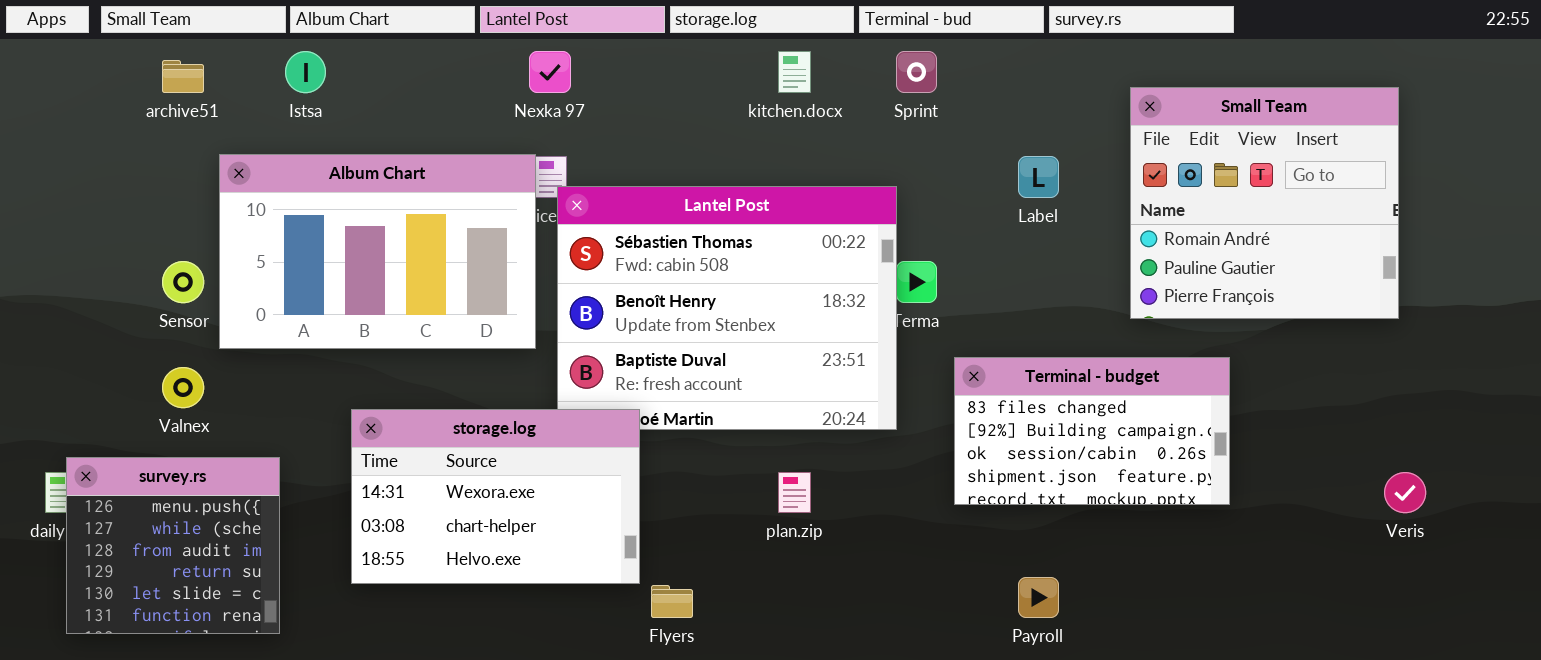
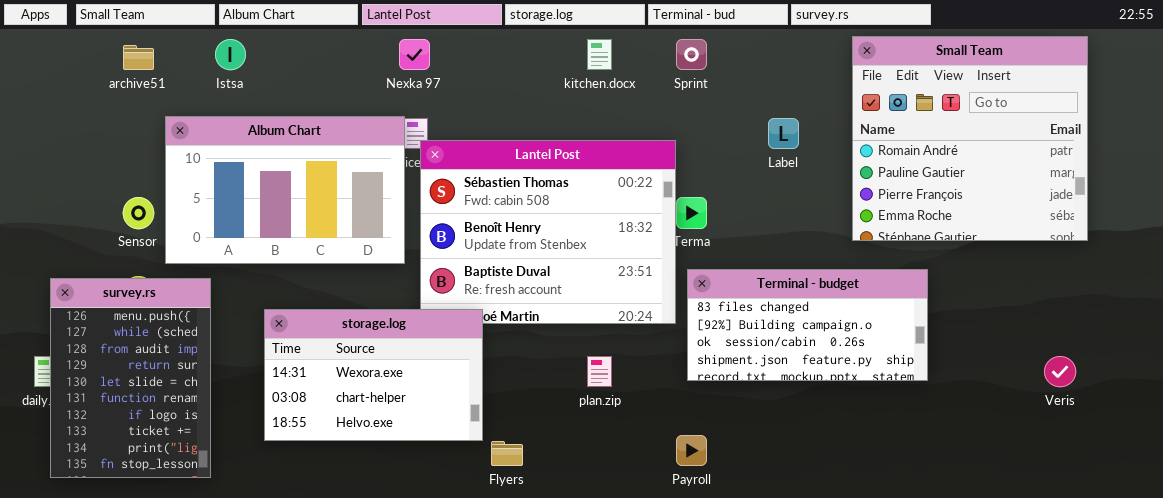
Small Team: [1130,87,1399,319] -> [852,36,1088,241], resized
Terminal - budget: [954,357,1230,505] -> [687,269,928,381], resized
survey.rs: [66,457,280,634] -> [50,278,211,478], resized
Payroll: [1018,577,1059,618] -> [676,435,707,466], moved

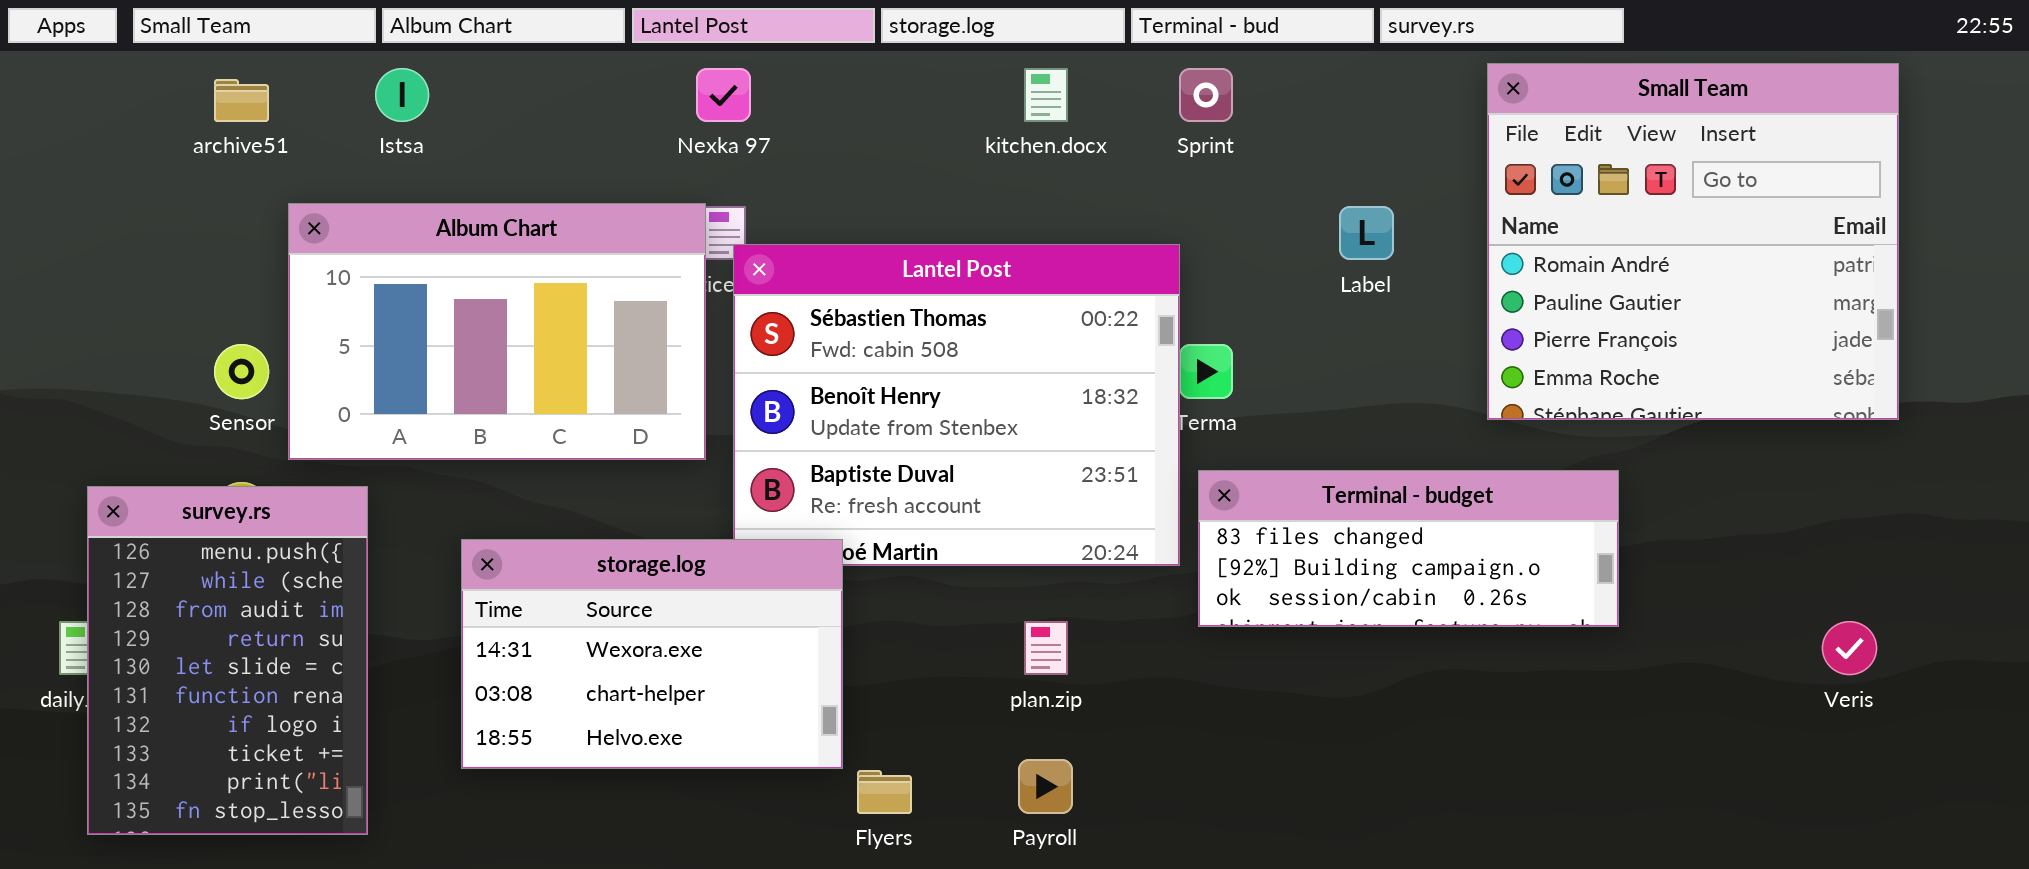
Terminal - budget: [687,269,928,381] -> [1198,470,1619,627], resized
Payroll: [676,435,707,466] -> [1018,759,1073,814], moved

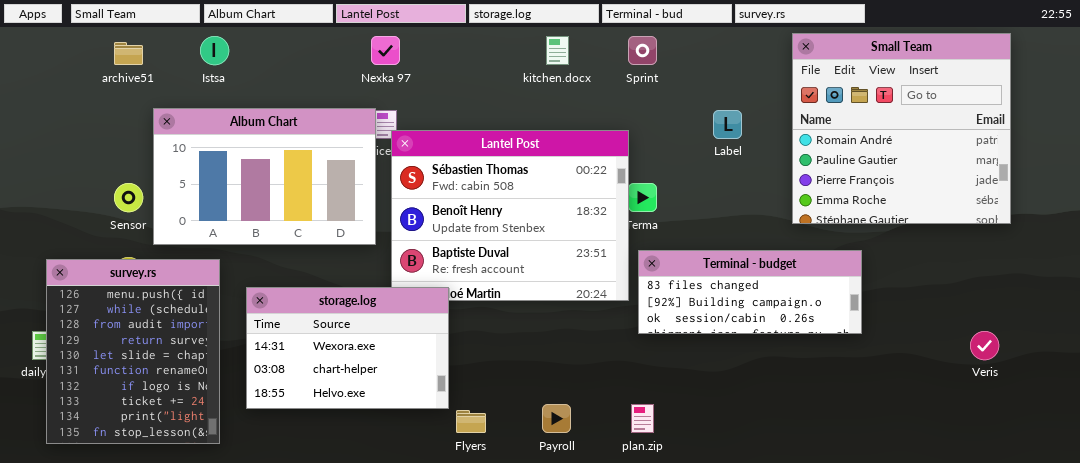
survey.rs: [87,486,368,835] -> [46,259,220,444], resized
plan.zip: [1024,621,1068,675] -> [631,404,654,433], moved

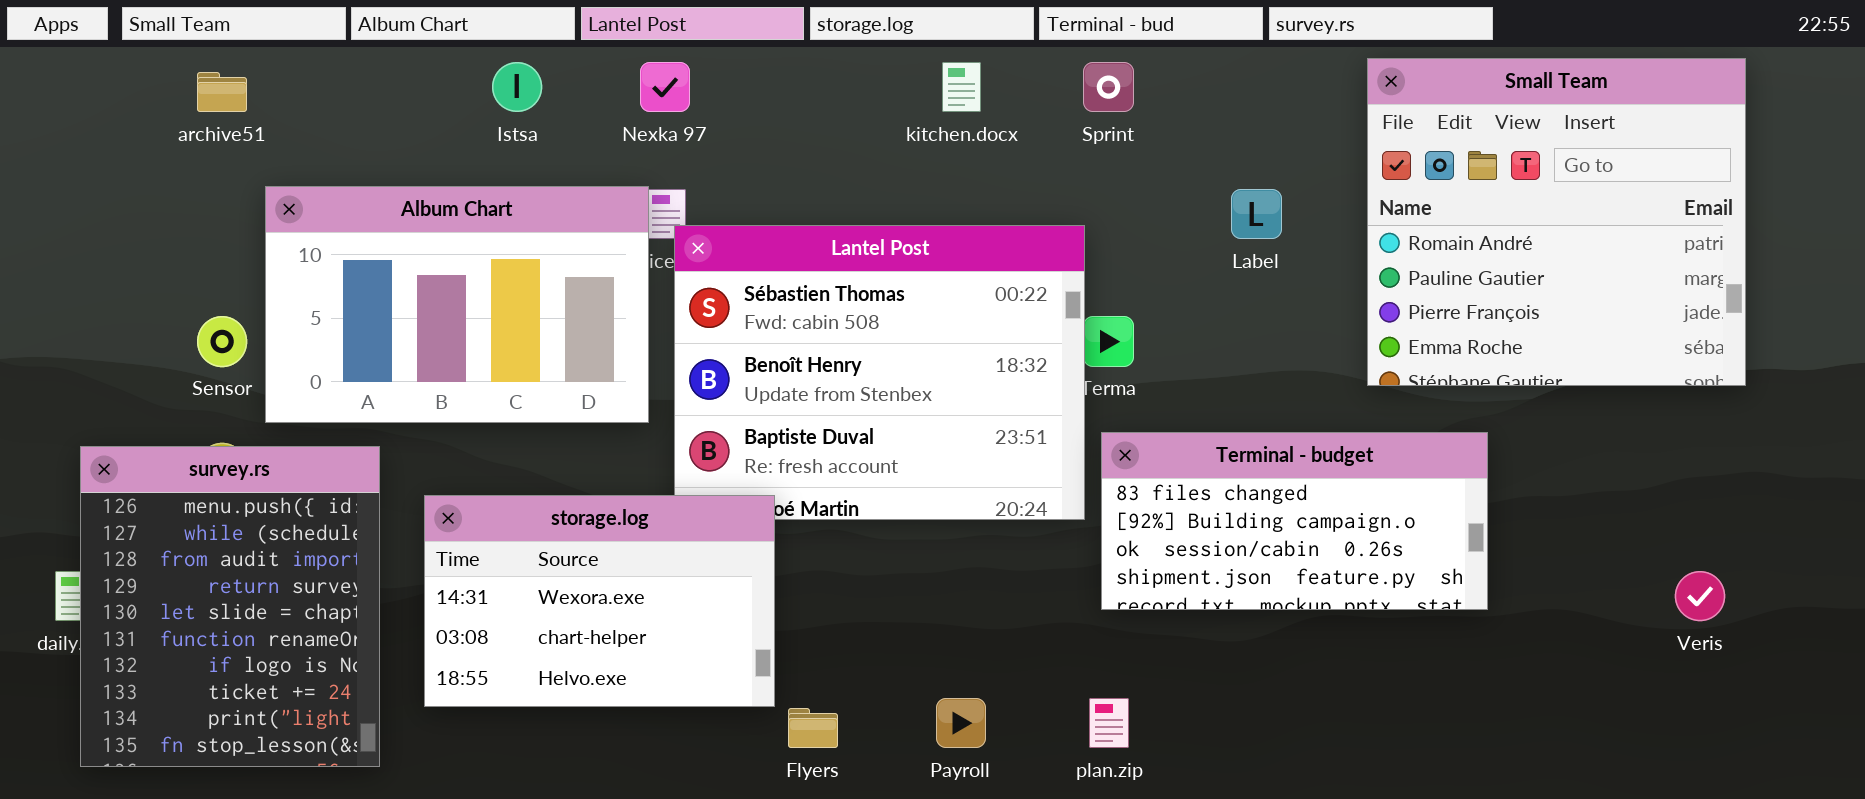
Istsa: [200,36,229,65] -> [492,62,542,112], moved
Terminal - budget: [638,250,862,334] -> [1101,432,1488,610], resized

